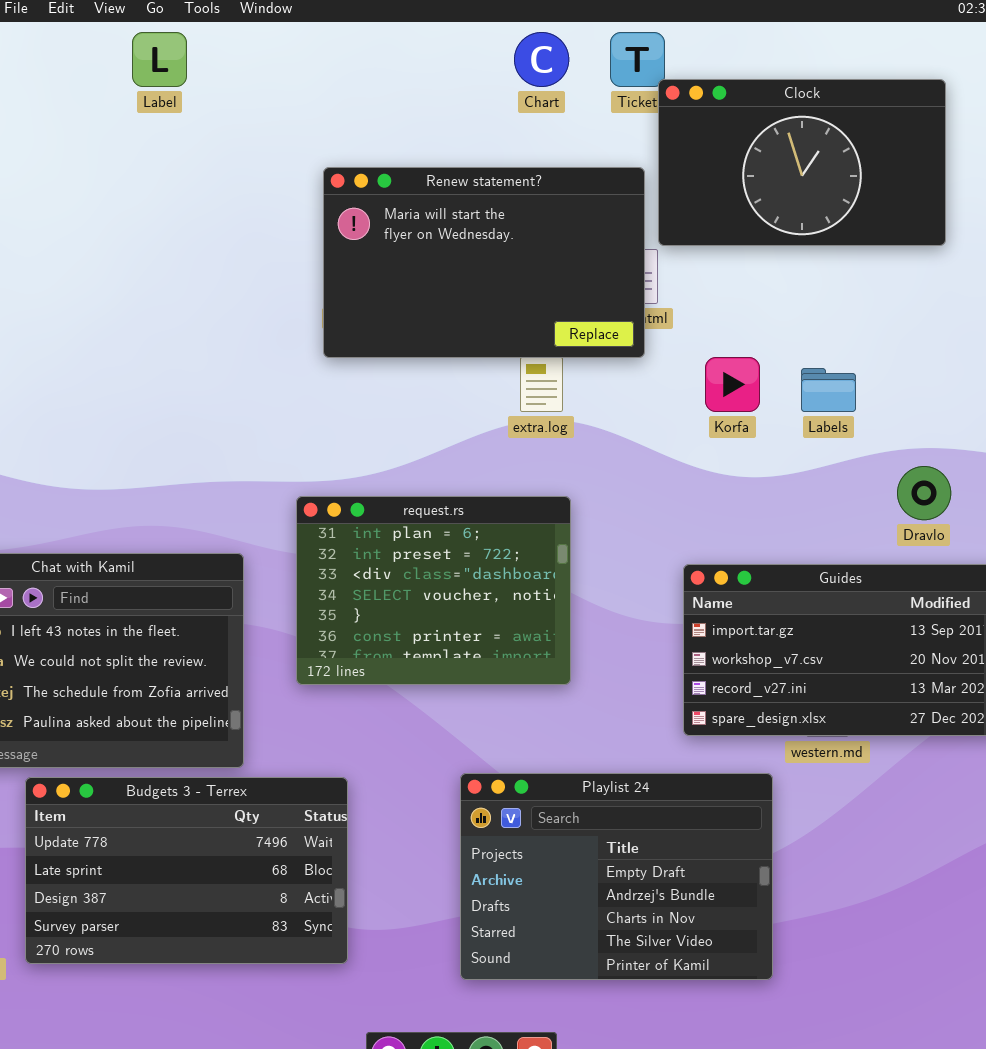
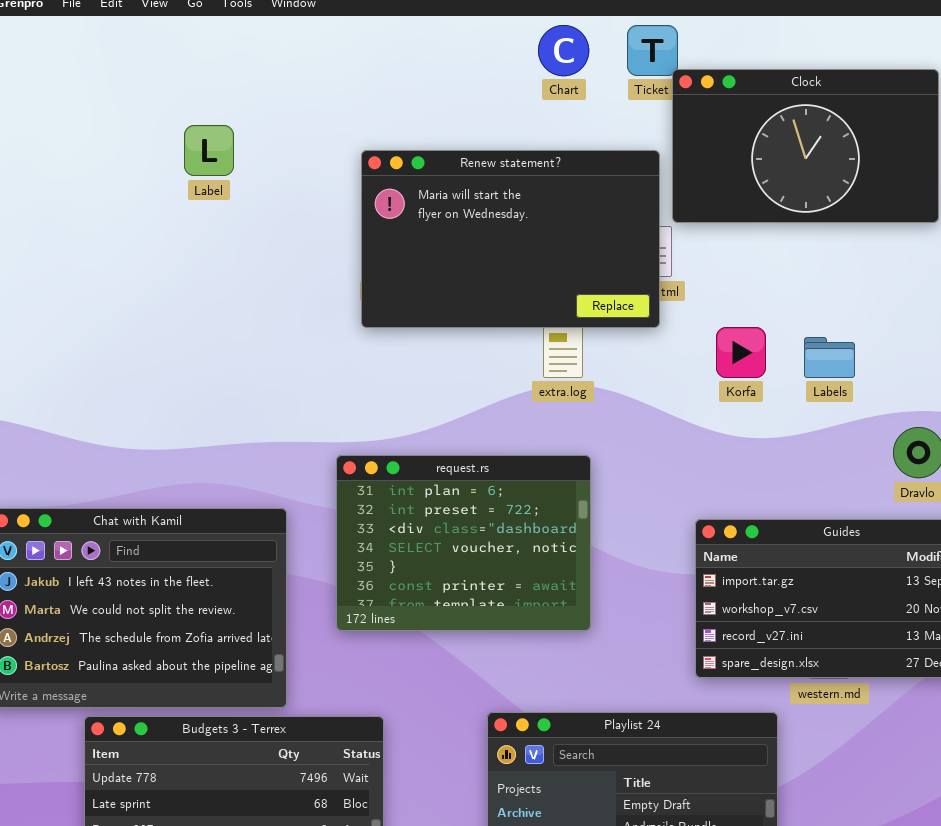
Label: [132,32,187,87] -> [184,125,234,176], moved

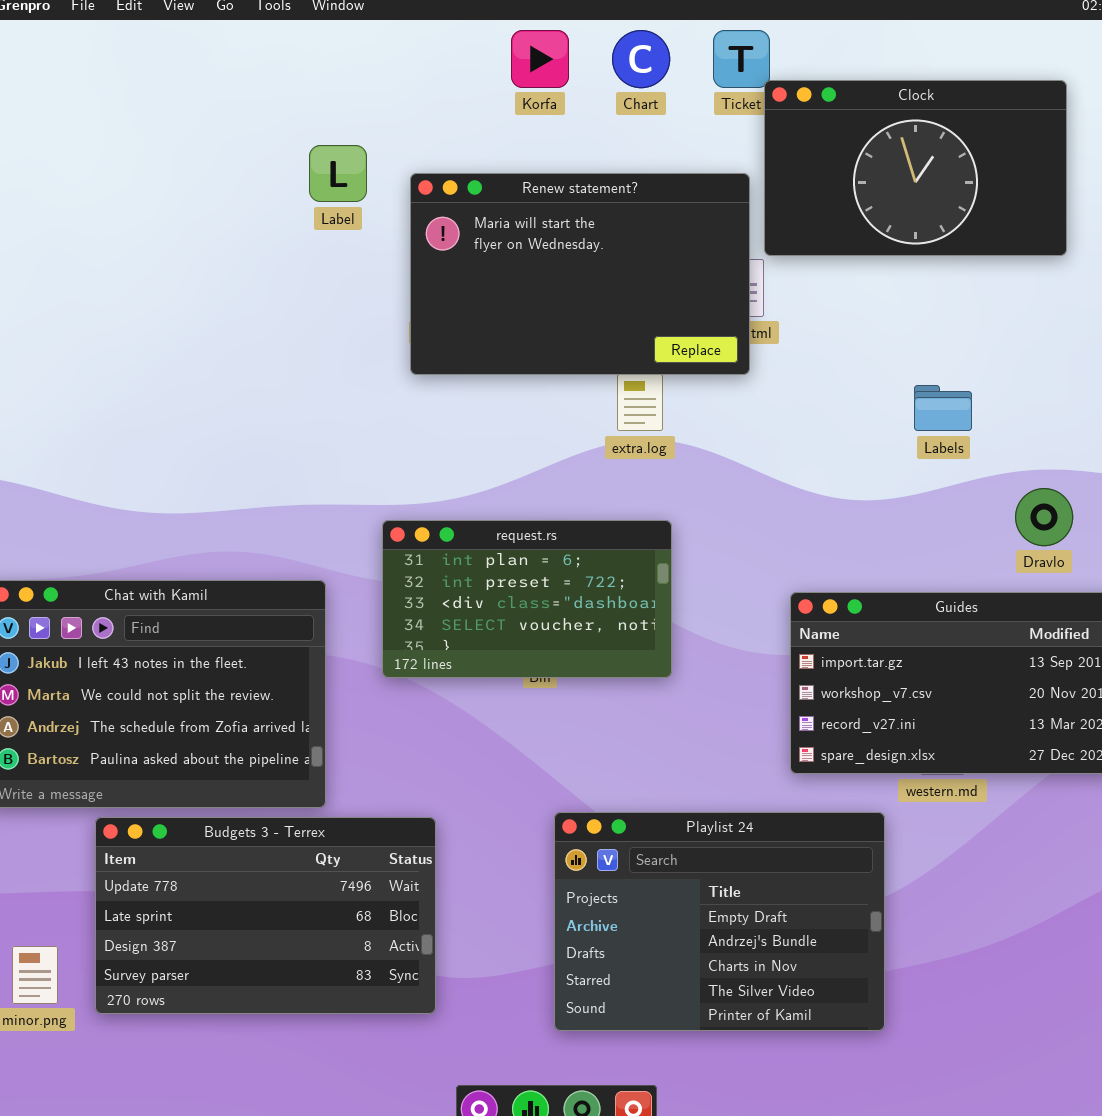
Label: [184,125,234,176] -> [309,145,367,202], moved
Korfa: [716,327,766,378] -> [511,30,569,88], moved
request.rs: [336,455,591,631] -> [382,520,672,678], resized

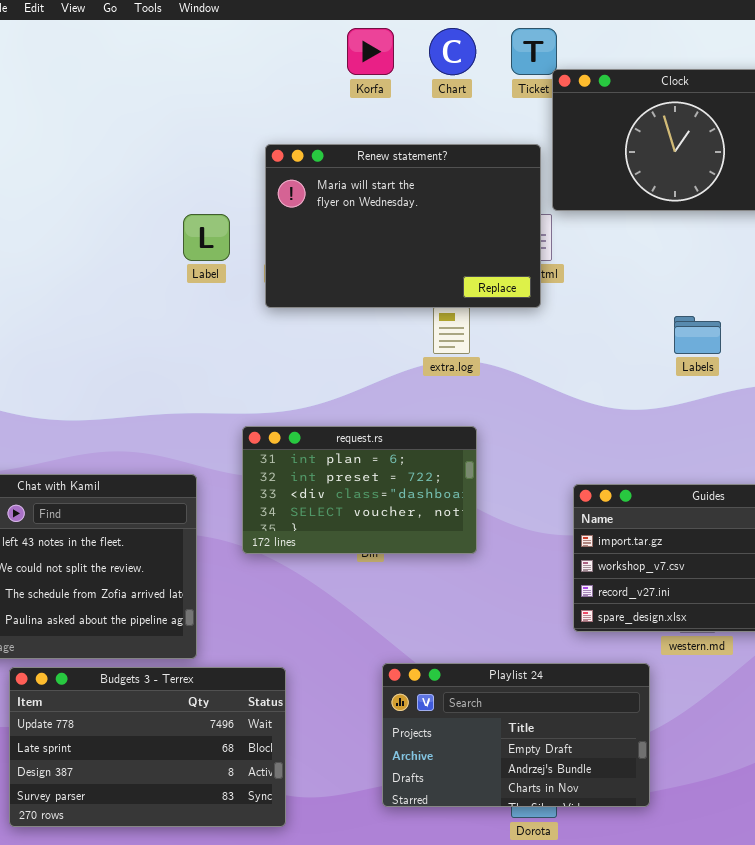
Label: [309,145,367,202] -> [183,214,230,261], moved
Playlist 24: [554,812,885,1031] -> [382,663,650,807], resized

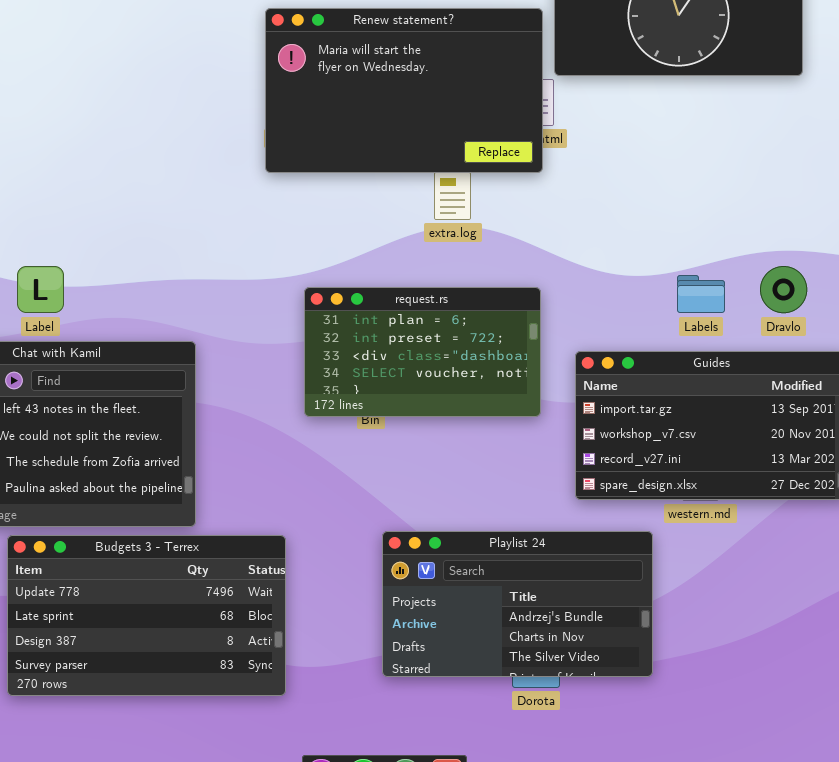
Label: [183,214,230,261] -> [17,266,64,313], moved
Labels: [674,316,721,354] -> [677,275,725,313], moved
request.rs: [242,426,477,554] -> [304,287,541,417], moved
Playlist 24: [382,663,650,807] -> [382,531,653,677], scrolled down 1 row

